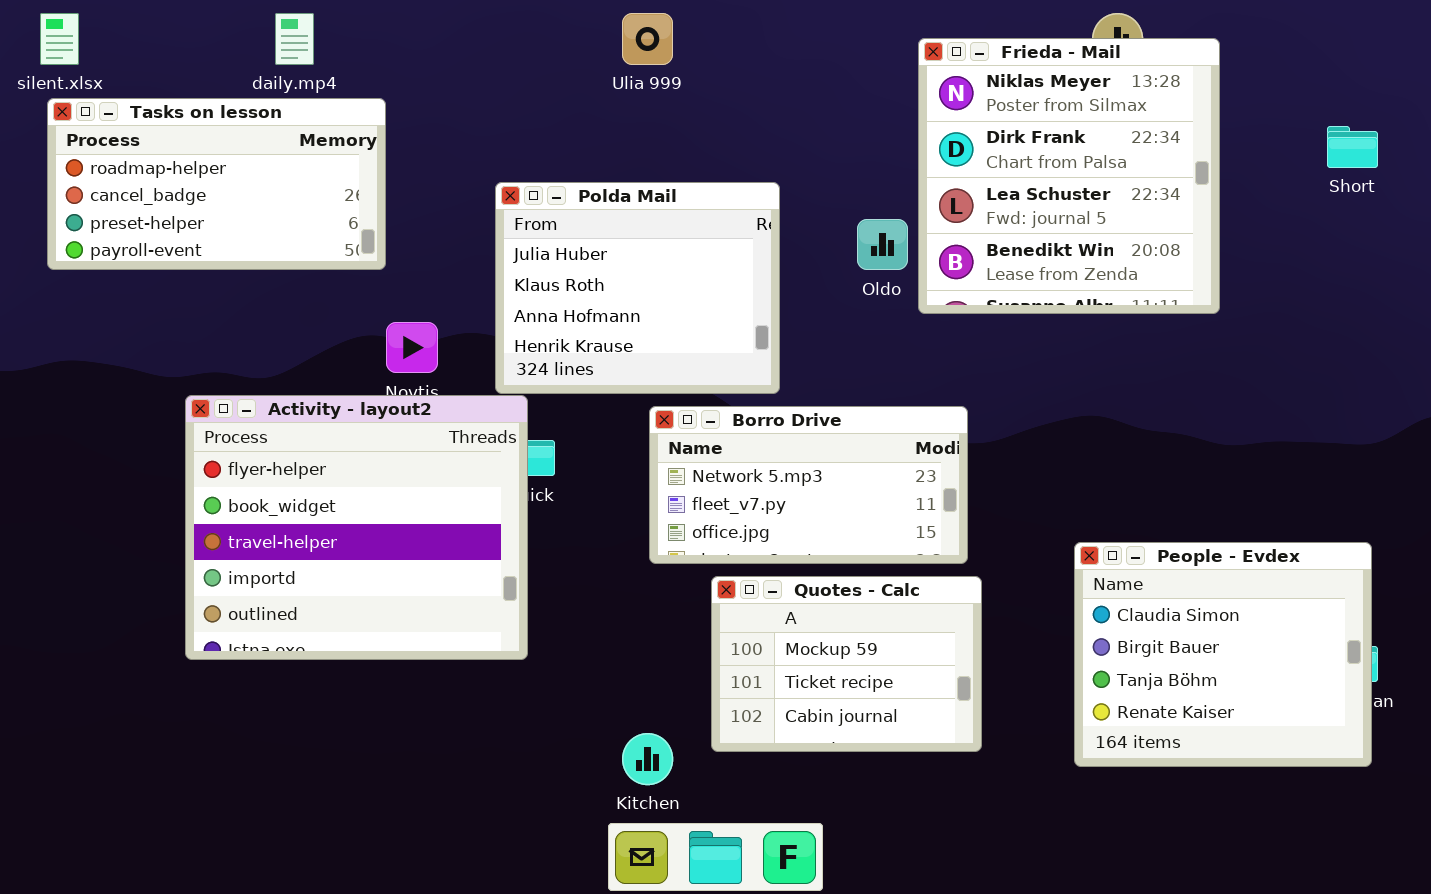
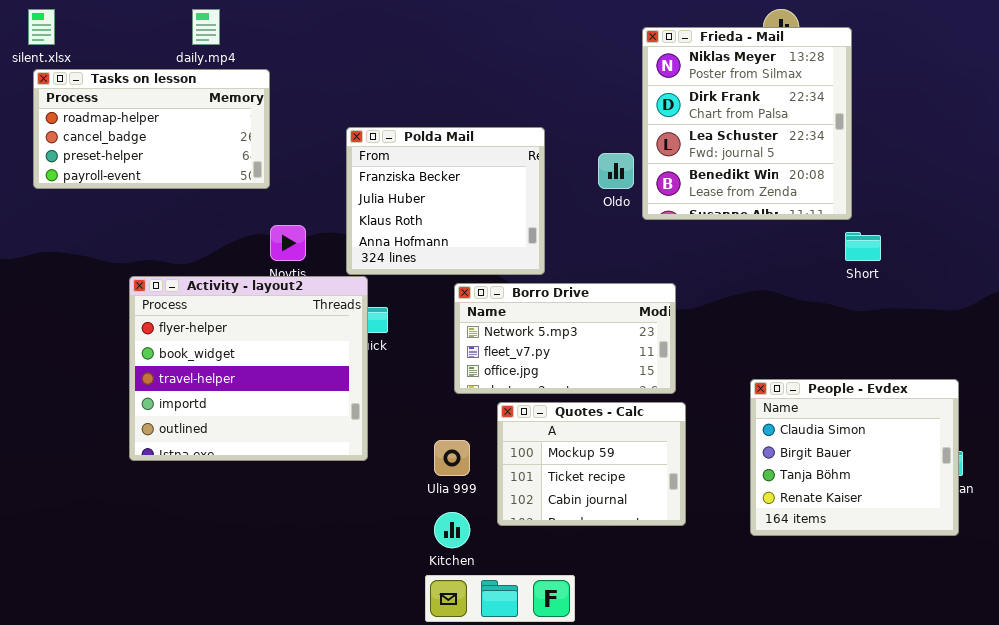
Ulia 999: [622,13,673,65] -> [434,440,470,476], moved
Short: [1327,126,1378,168] -> [845,232,881,261], moved
Polda Mail: [495,182,780,394] -> [346,127,545,275], scrolled up 1 row

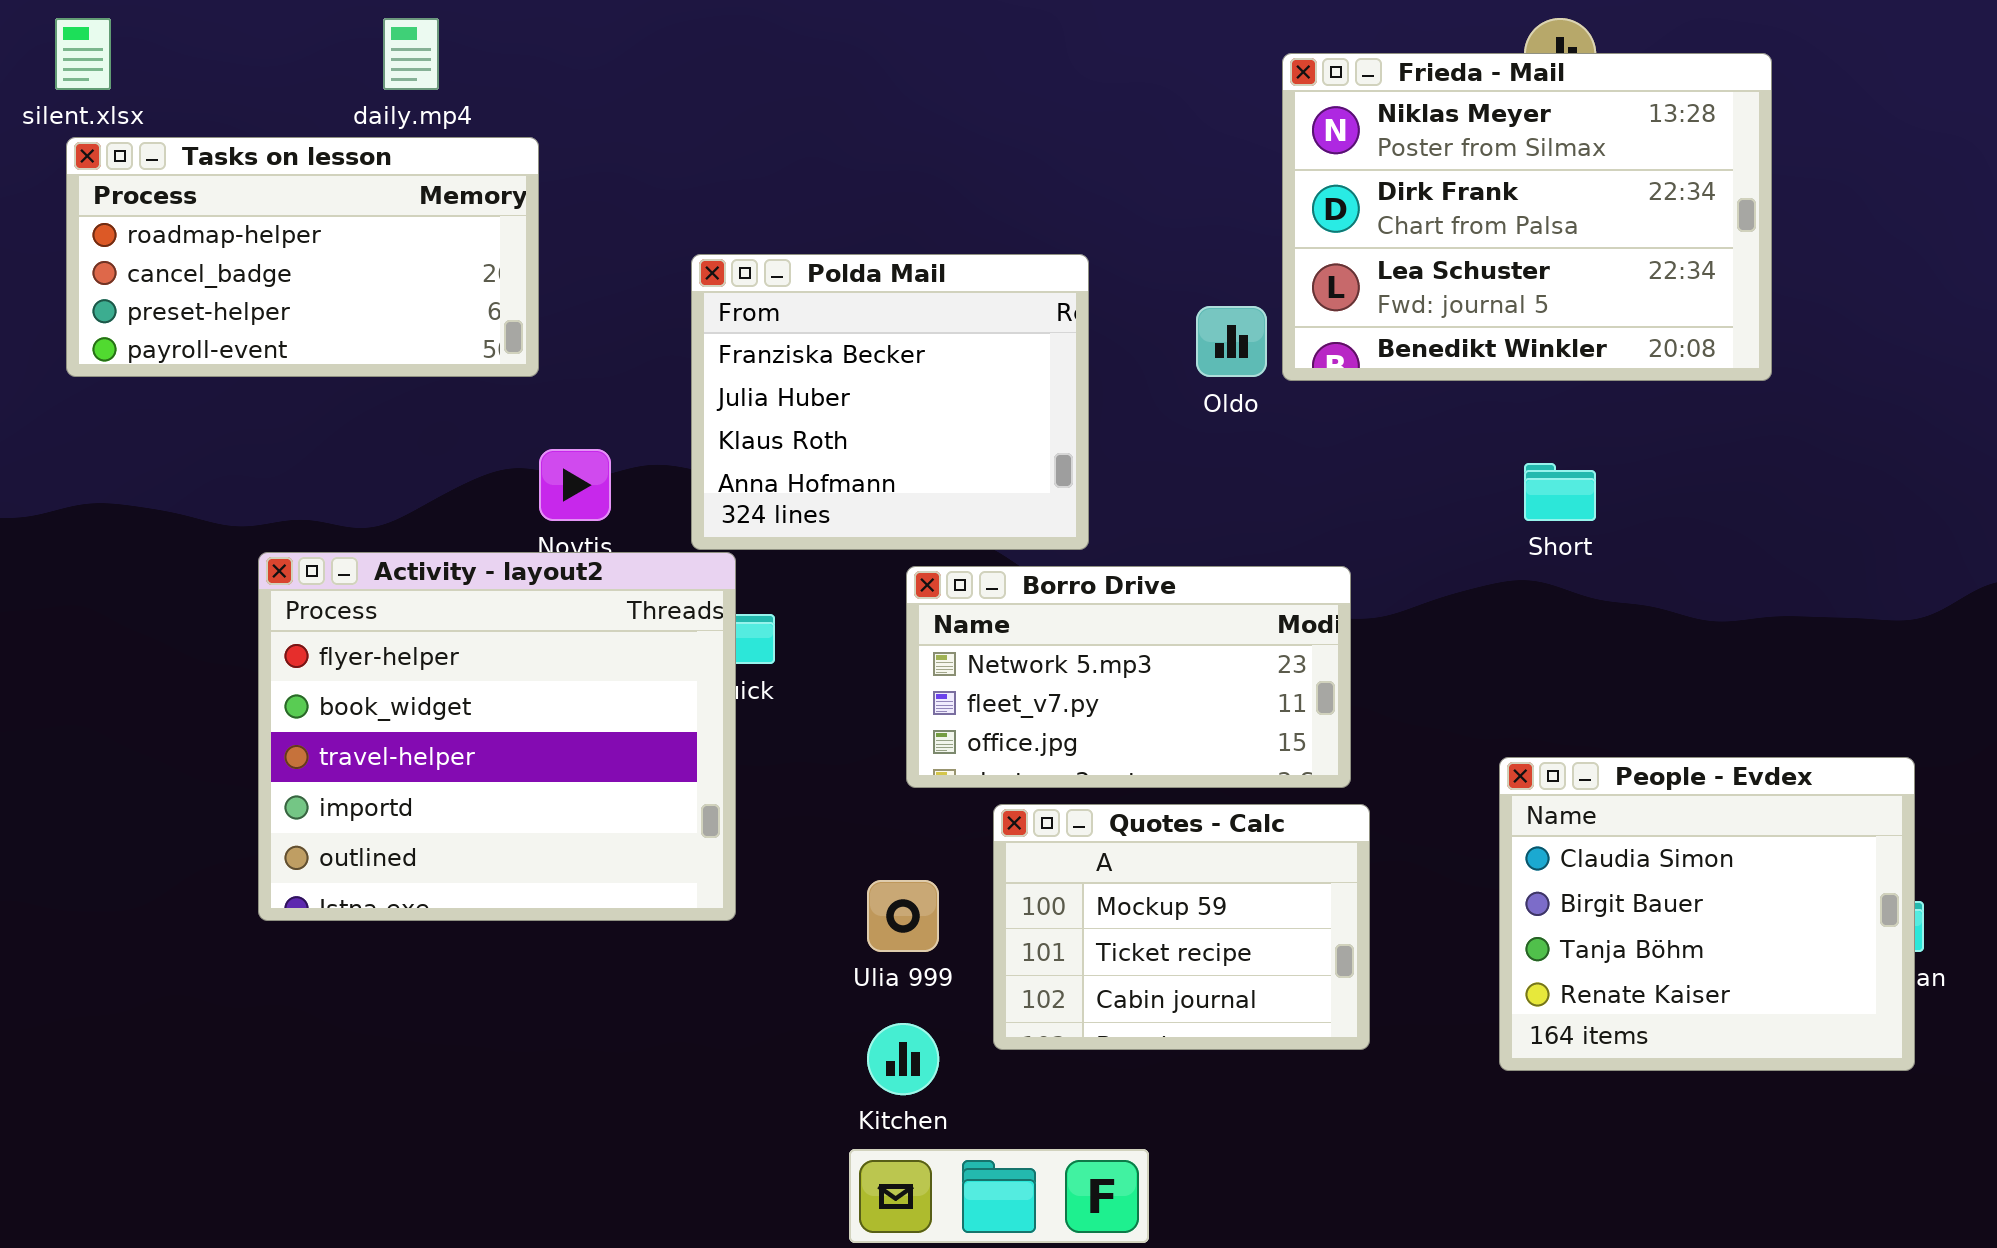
Frieda - Mail: [642,27,852,220] -> [1282,53,1772,381], resized
Short: [845,232,881,261] -> [1524,463,1596,521], moved

